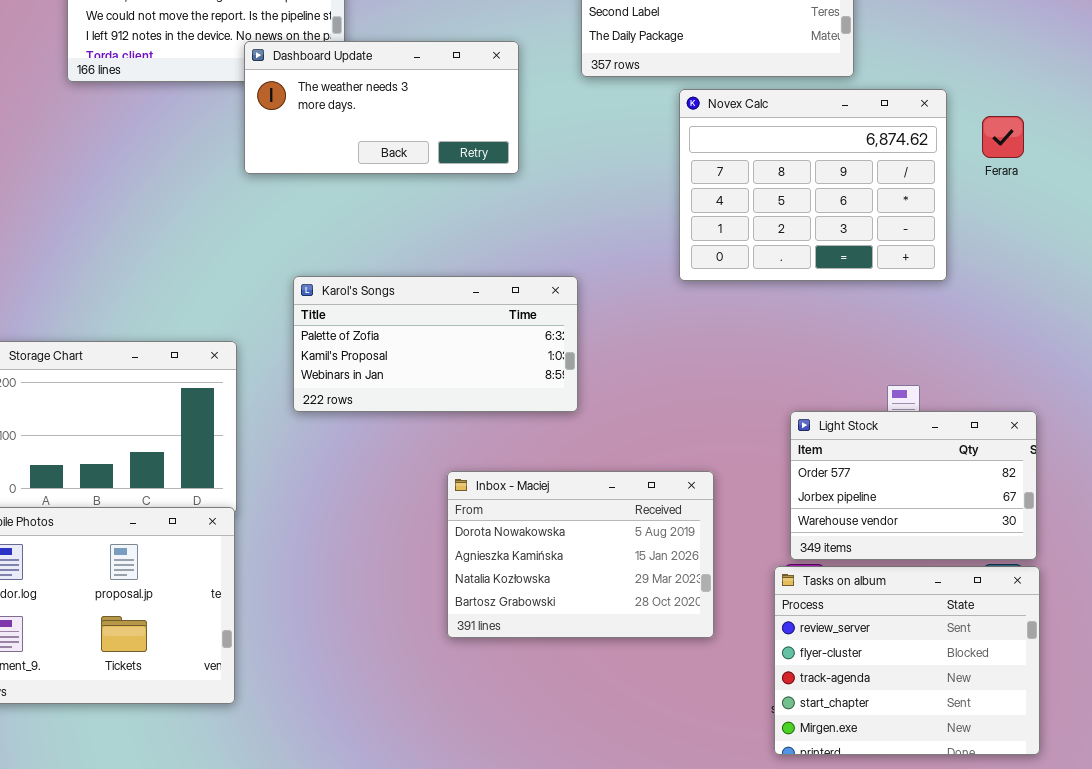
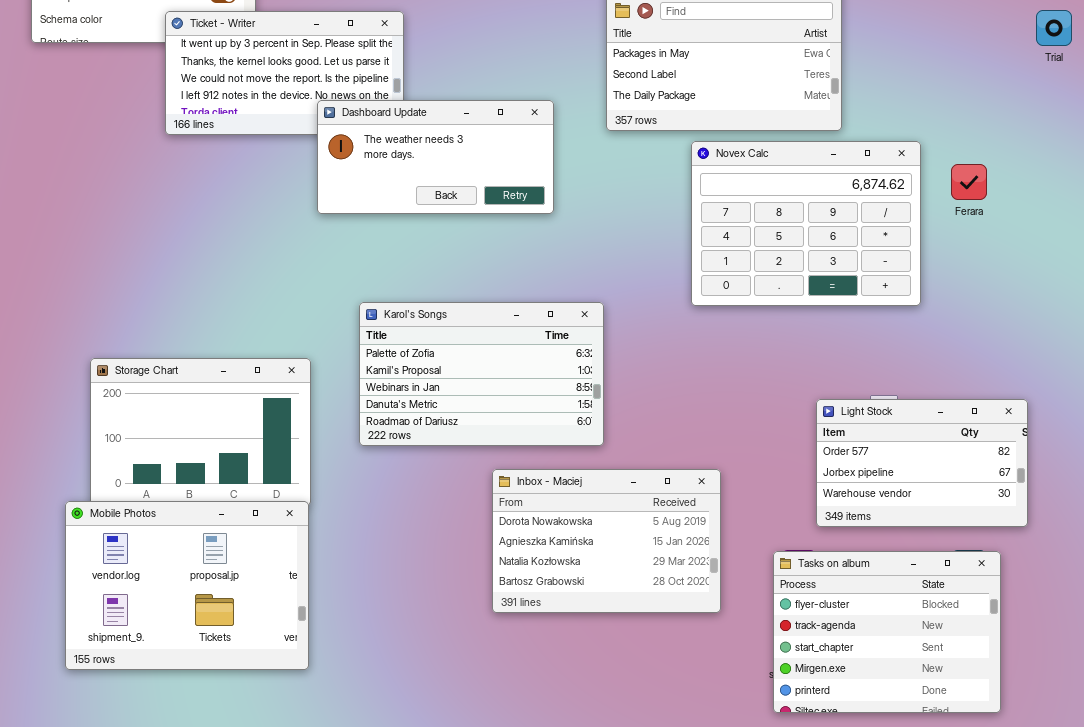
Karol's Songs: [293,276,578,412] -> [359,302,604,446], resized
Light Stock: [790,411,1037,560] -> [816,399,1028,527], moved
Tasks on album: [774,566,1040,755] -> [773,551,1001,713], scrolled down 1 row

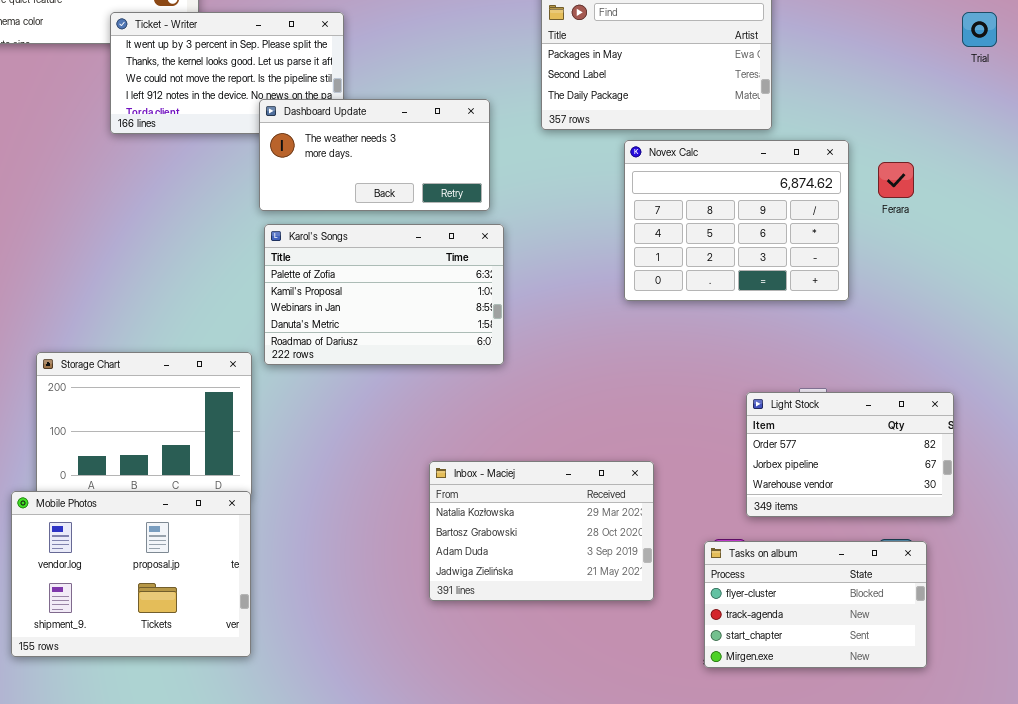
Karol's Songs: [359,302,604,446] -> [264,224,504,365], moved
Inbox - Maciej: [492,469,721,613] -> [429,461,654,601], scrolled down 2 rows
Tasks on album: [773,551,1001,713] -> [704,541,927,668], resized

